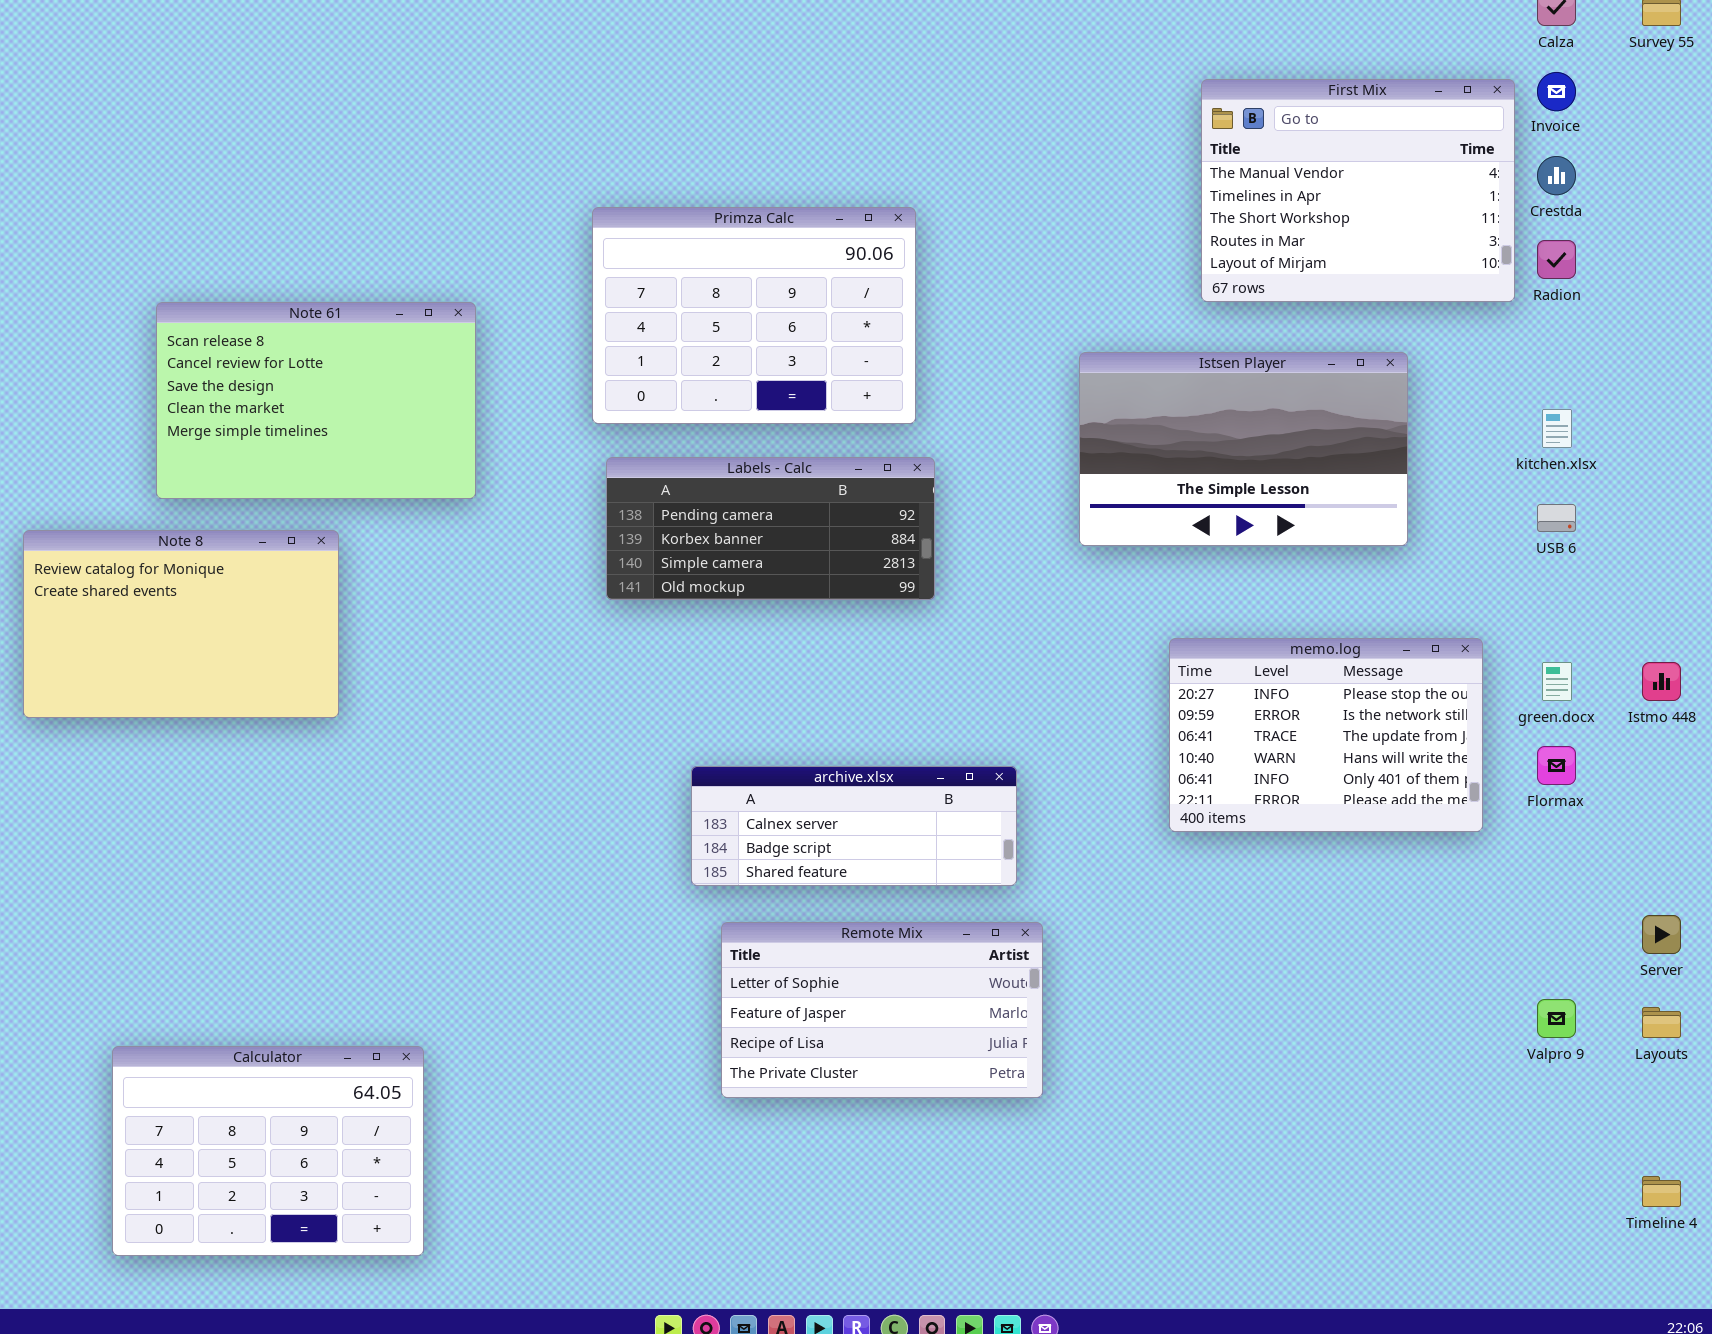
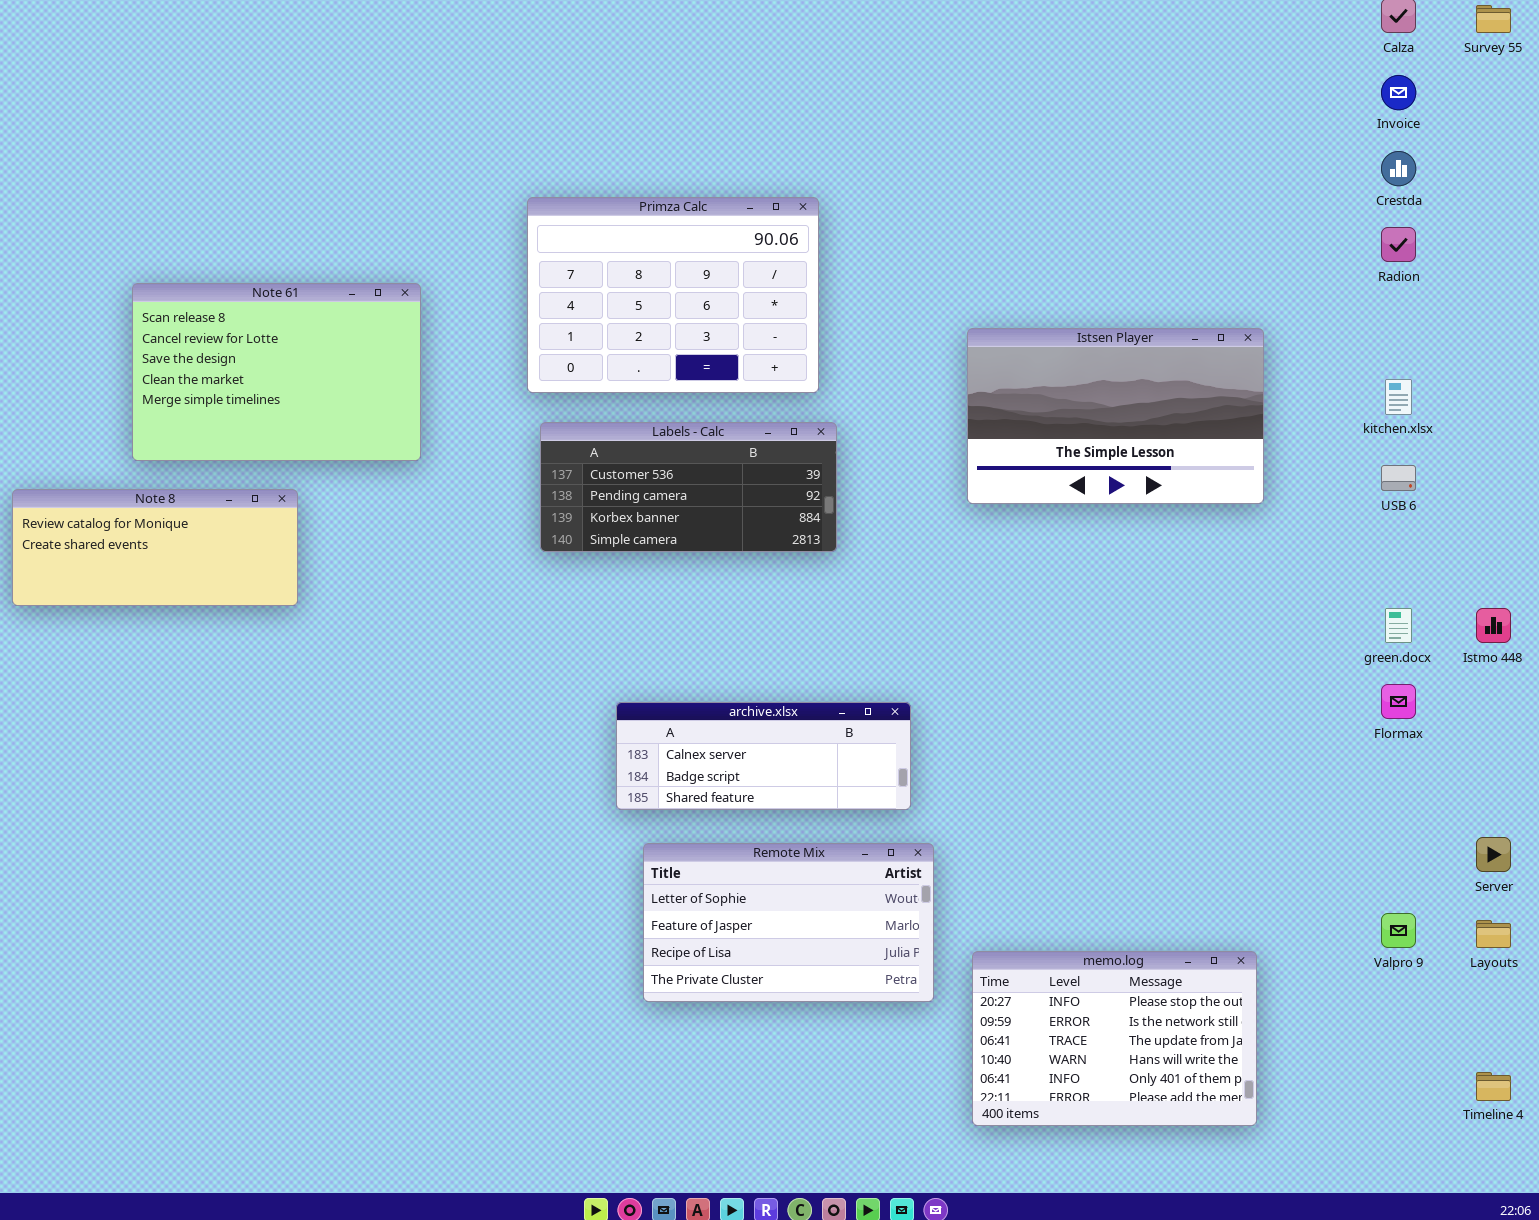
First Mix: [1201,79,1515,302] -> none, closed
Labels - Calc: [606,457,935,600] -> [540,422,837,552], scrolled up 1 row
Note 8: [23,530,339,718] -> [12,489,298,606], resized
memo.log: [1169,638,1483,832] -> [972,951,1257,1126], moved
Calculator: [112,1046,424,1256] -> none, closed

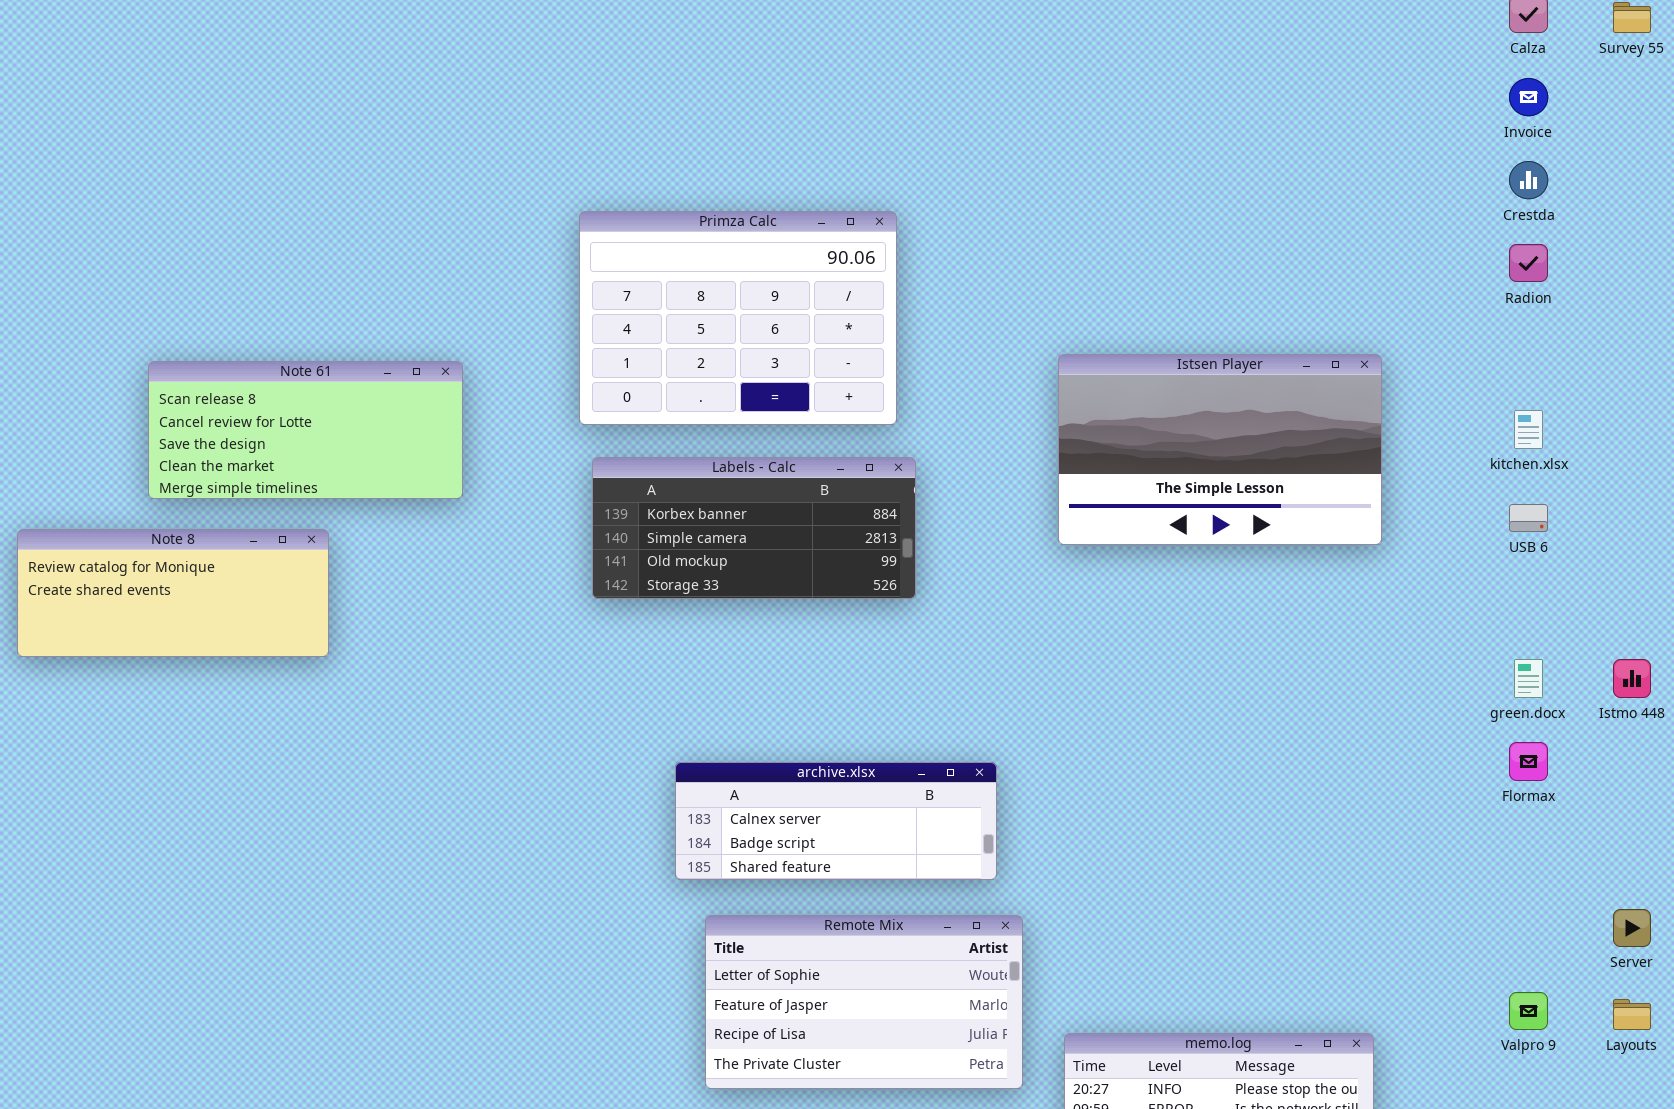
Note 61: [132,283,421,461] -> [148,361,463,499], resized
Labels - Calc: [540,422,837,552] -> [592,457,916,599], scrolled down 2 rows

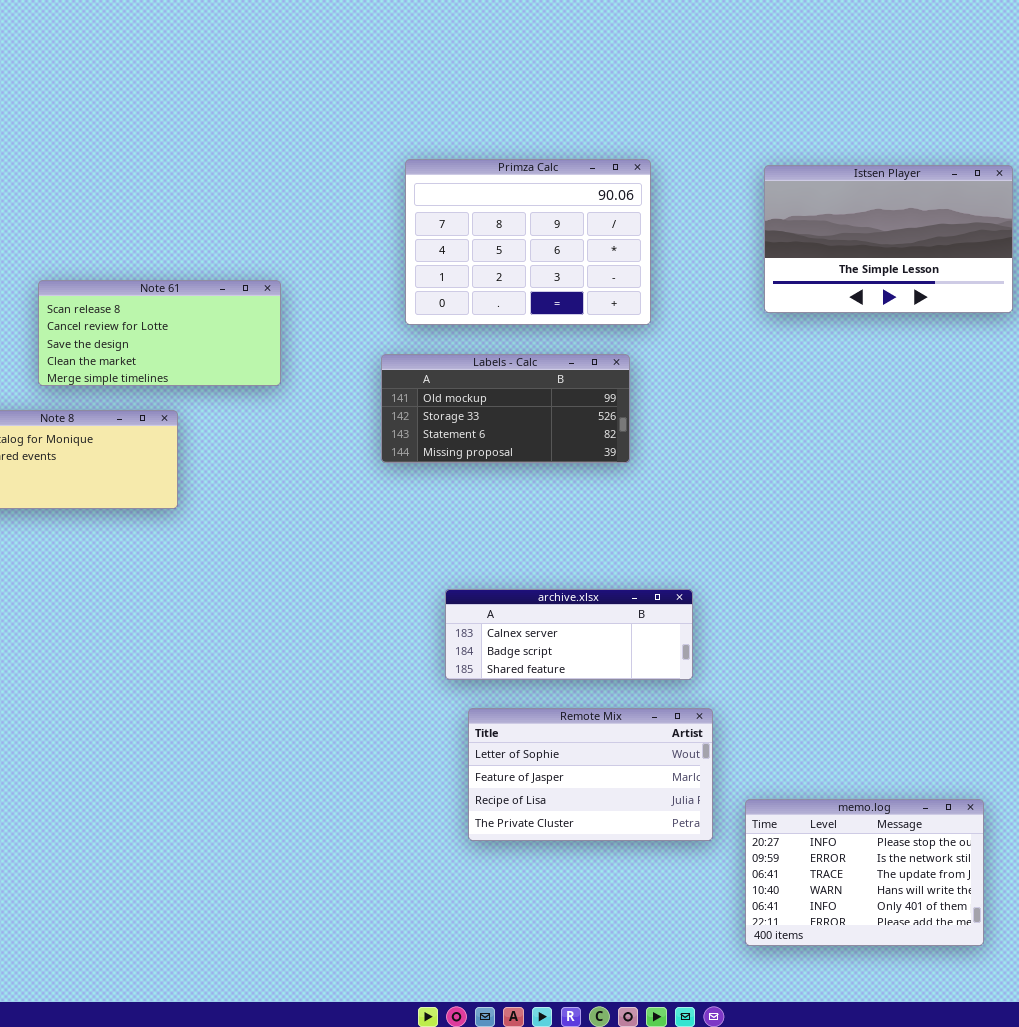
Primza Calc: [579,211,897,425] -> [405,159,651,325], moved
Istsen Player: [1058,354,1382,545] -> [764,165,1013,313], moved
Labels - Calc: [592,457,916,599] -> [381,354,630,463], scrolled down 2 rows

